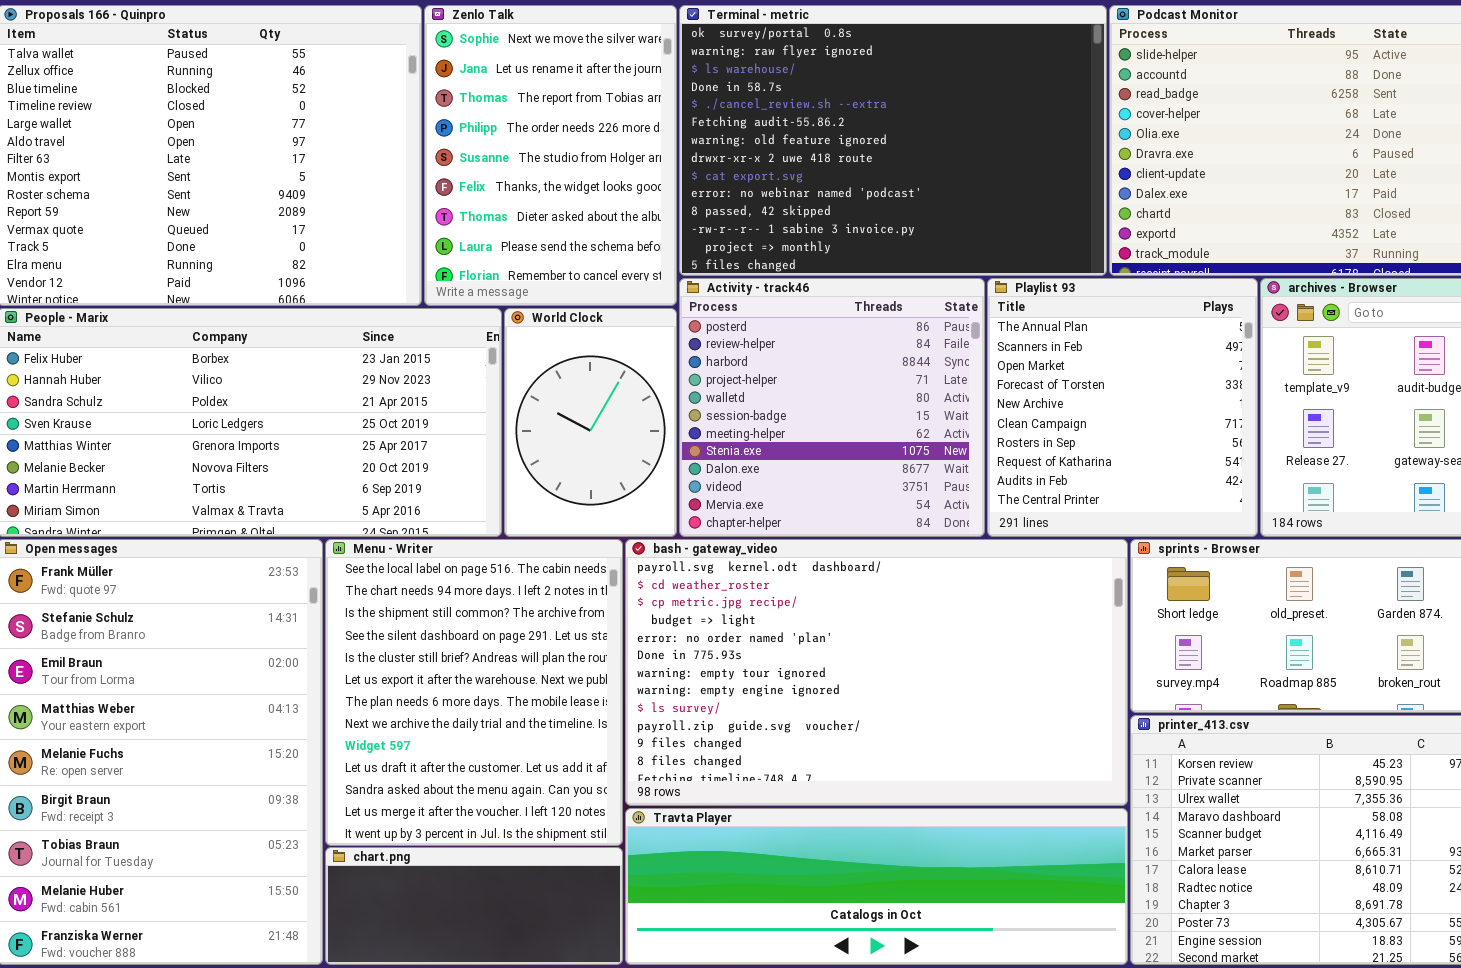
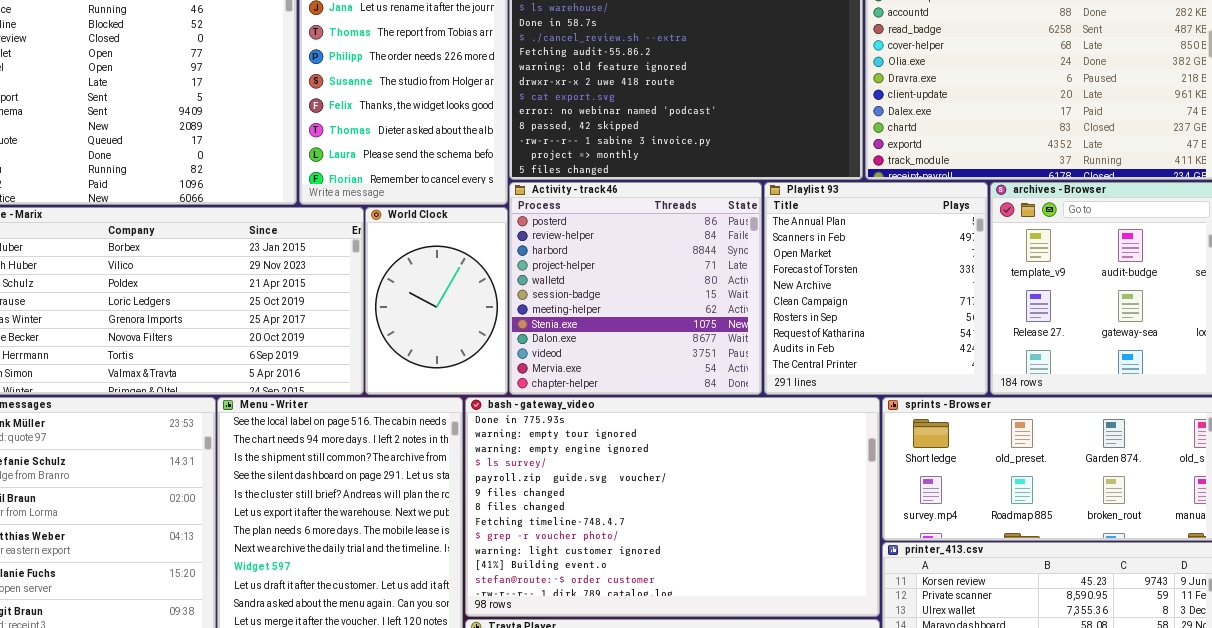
bash - gateway_video: [625,539,1128,806] -> [465,397,880,617], scrolled down 5 rows

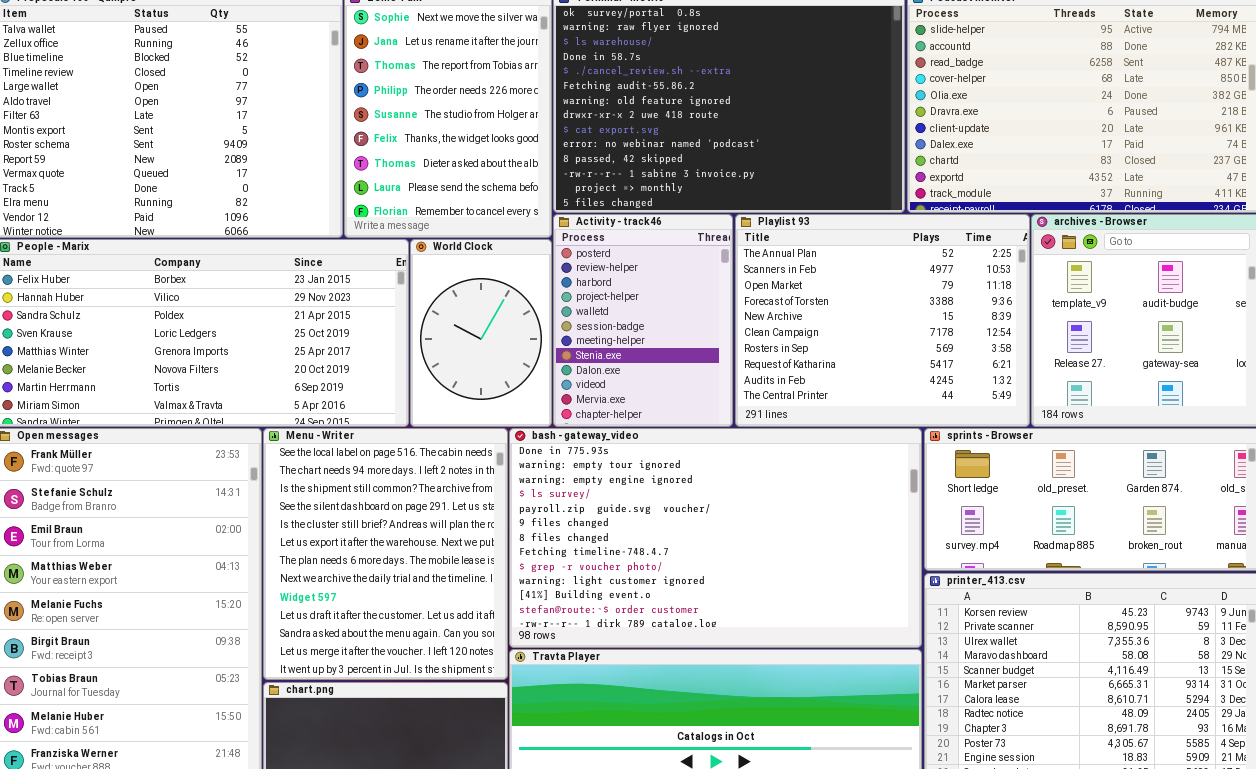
Activity - track46: [509,182,762,395] -> [553,214,733,427], resized
Playlist 93: [764,182,988,395] -> [735,214,1030,427], resized

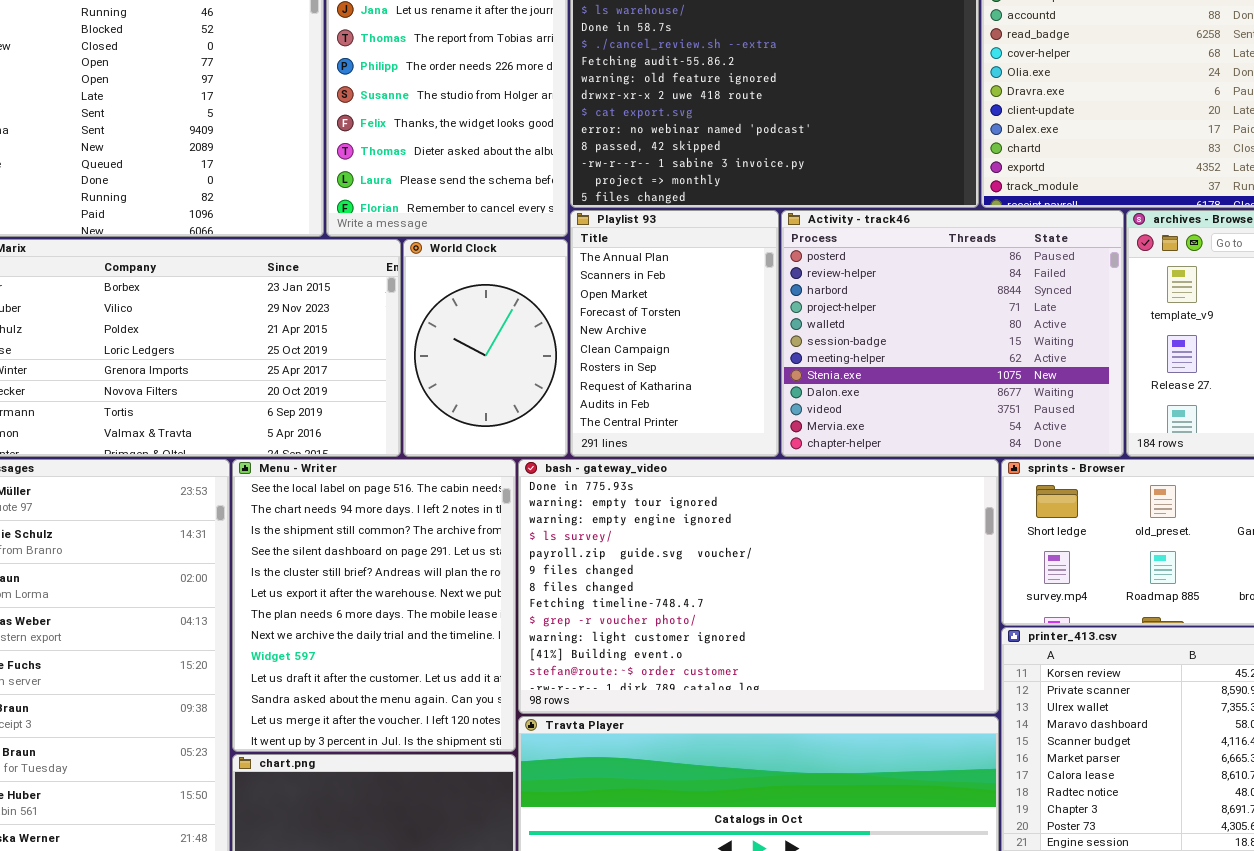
Activity - track46: [553,214,733,427] -> [781,210,1124,457], moved, resized
Playlist 93: [735,214,1030,427] -> [570,210,779,457], moved, resized

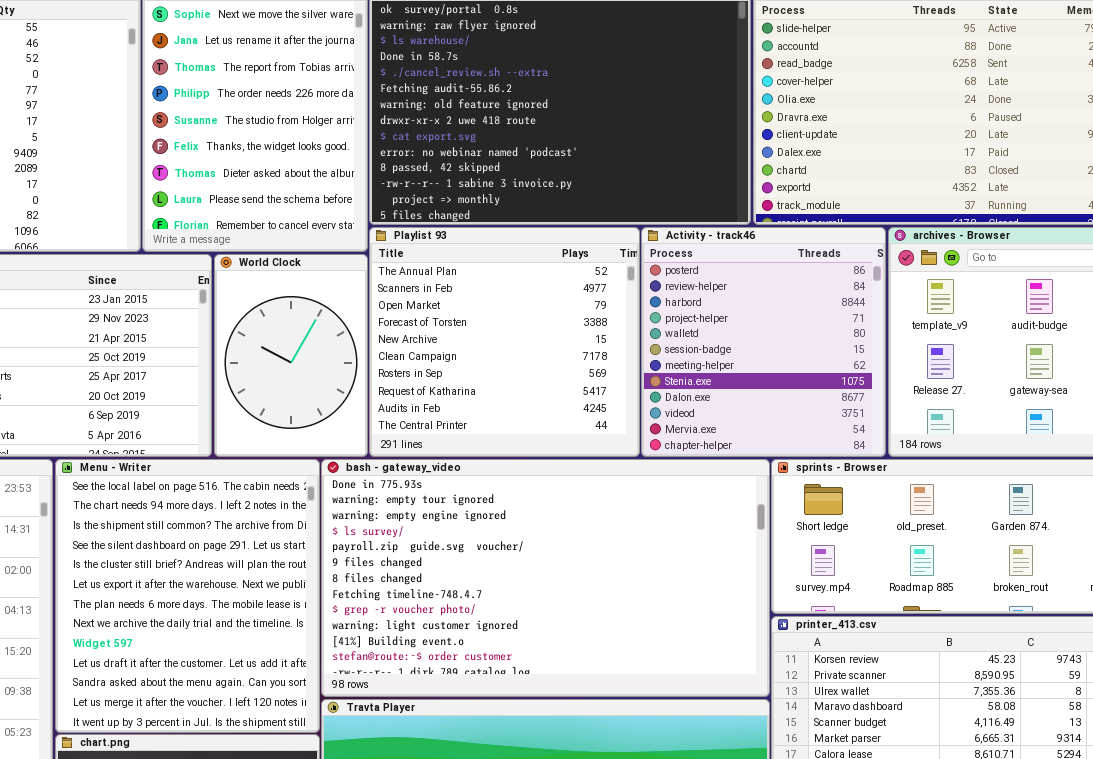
Playlist 93: [570,210,779,457] -> [369,227,640,457], resized
Activity - track46: [781,210,1124,457] -> [641,227,886,457], resized

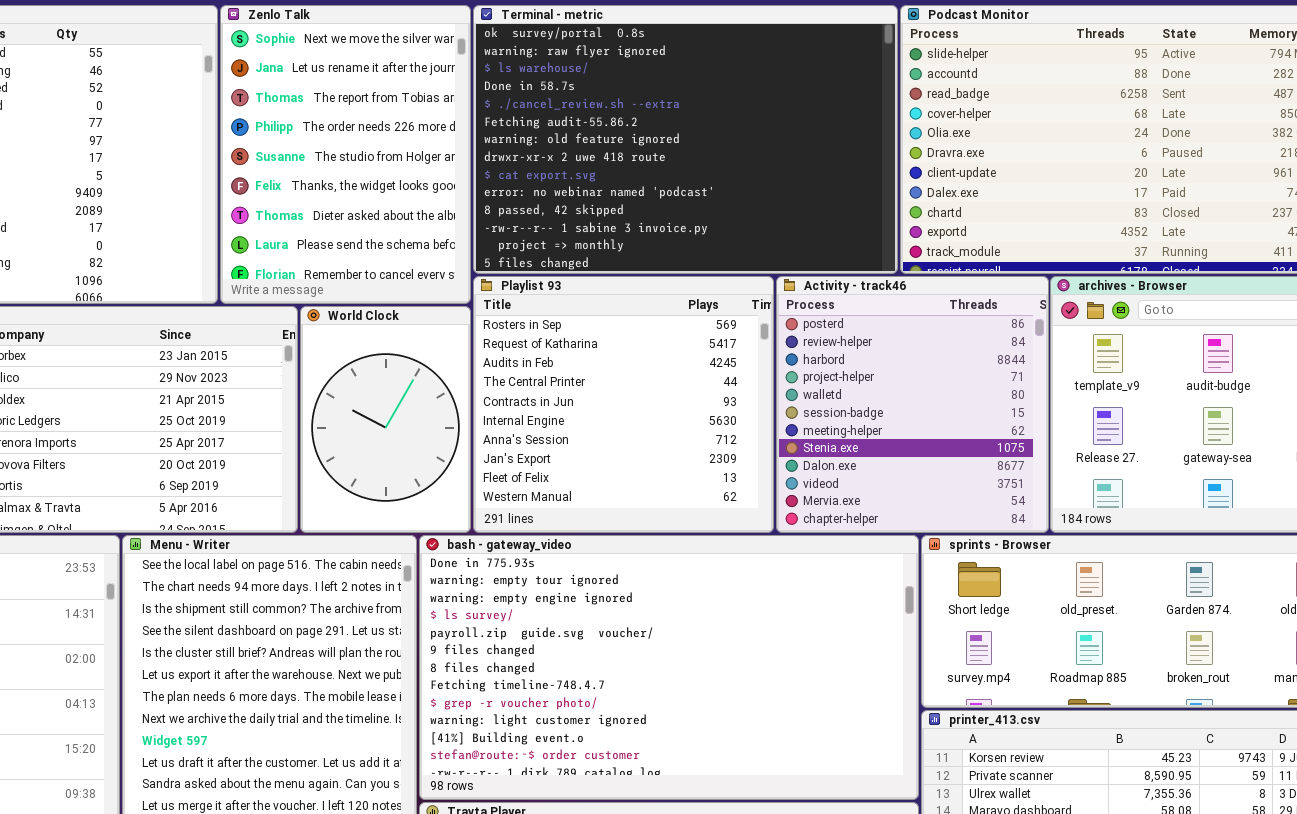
Playlist 93: [369,227,640,457] -> [473,276,774,533], scrolled down 6 rows

